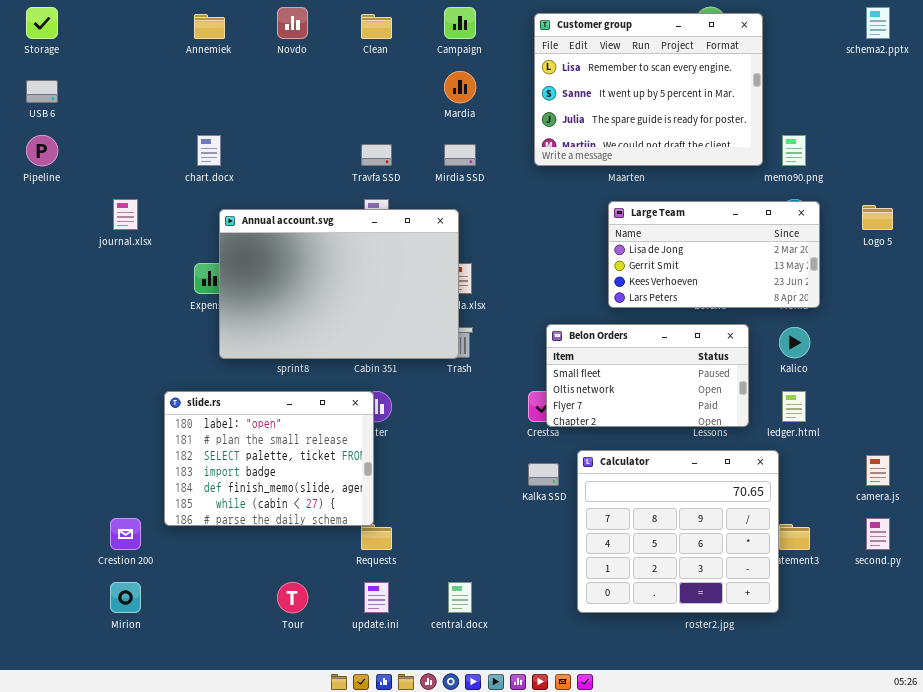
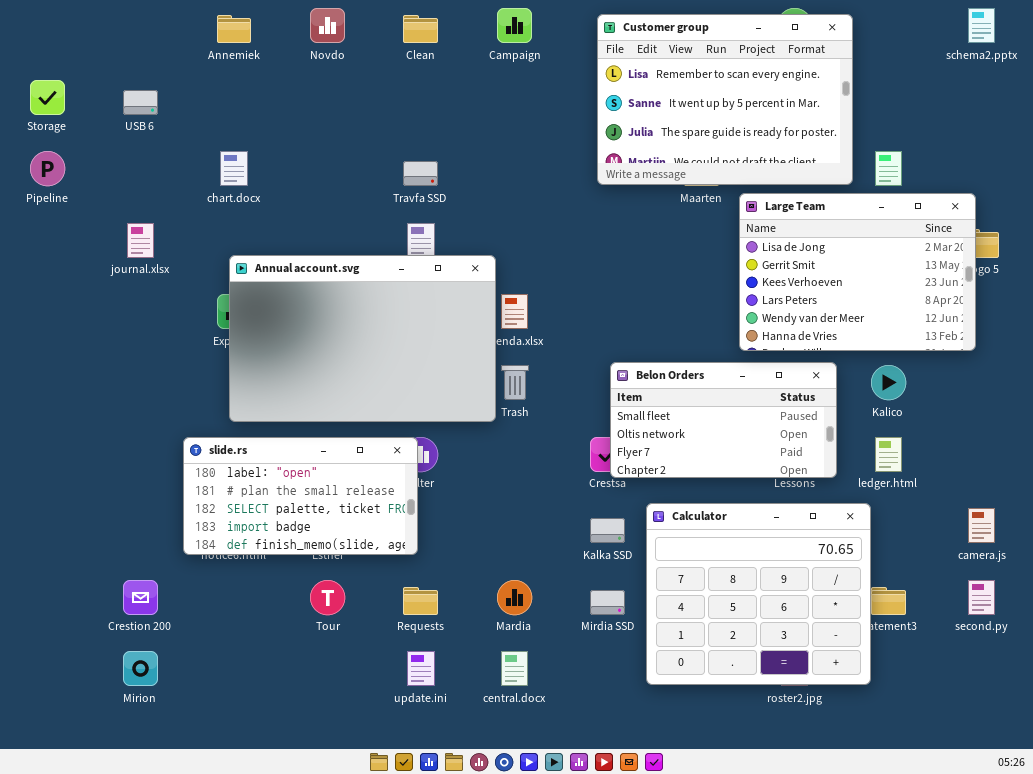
Storage: [26,7,58,39] -> [30,80,65,115], moved
Mardia: [444,71,476,103] -> [497,580,532,615], moved
USB 6: [26,80,58,103] -> [123,90,158,115], moved
Mirdia SSD: [444,144,476,166] -> [590,590,625,615], moved
Large Team: [608,201,820,308] -> [739,193,976,351], moved, resized
Annual account.svg: [219,209,459,359] -> [229,255,496,422], moved
slide.rs: [164,391,374,526] -> [183,437,418,555], resized
Tour: [277,582,308,613] -> [310,580,345,615], moved

